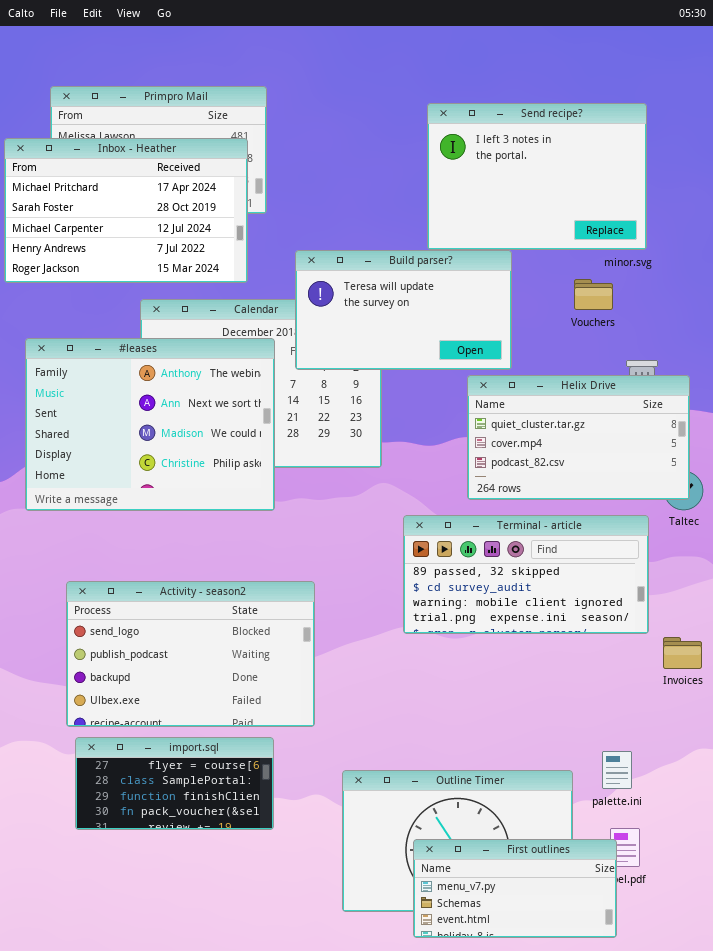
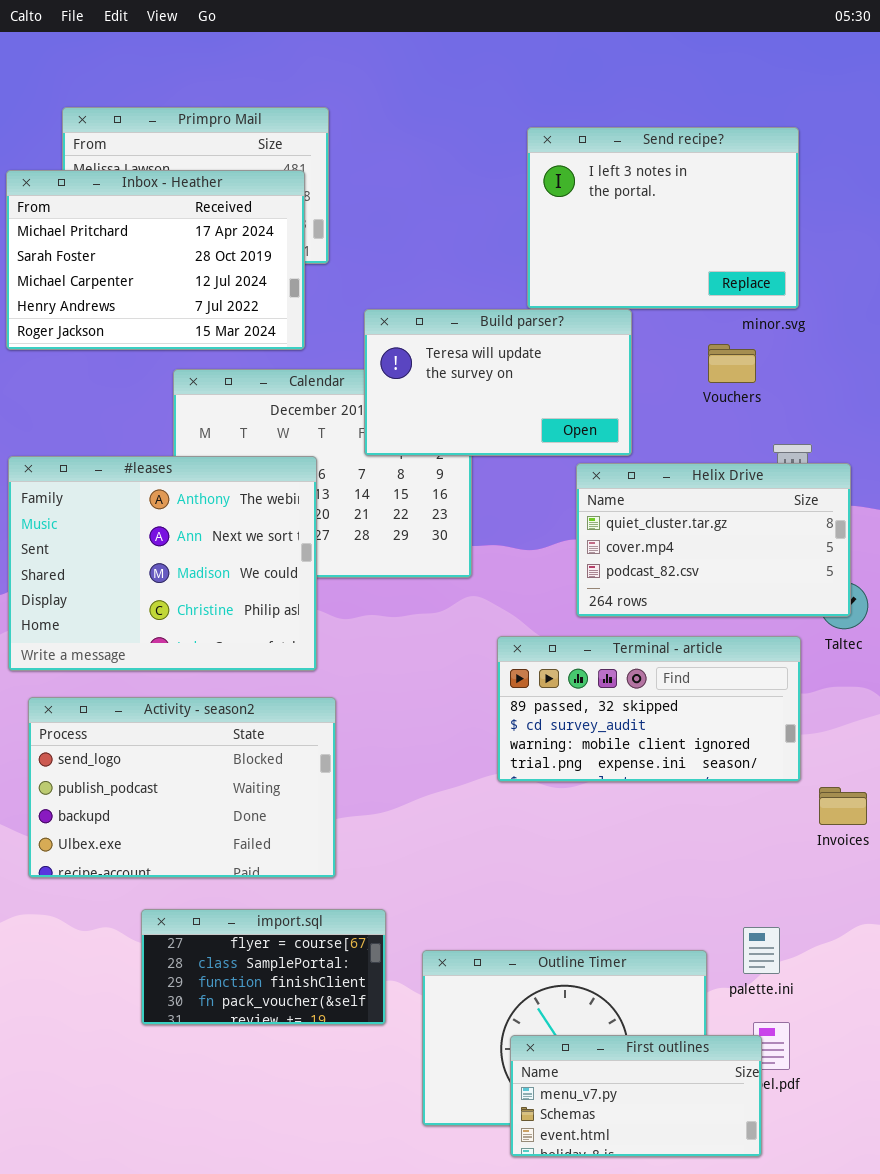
#leases: [25,338,275,511] -> [8,456,317,671], moved
Activity - season2: [66,581,315,727] -> [28,697,336,878], moved
import.sql: [75,737,274,830] -> [141,909,386,1025], moved

